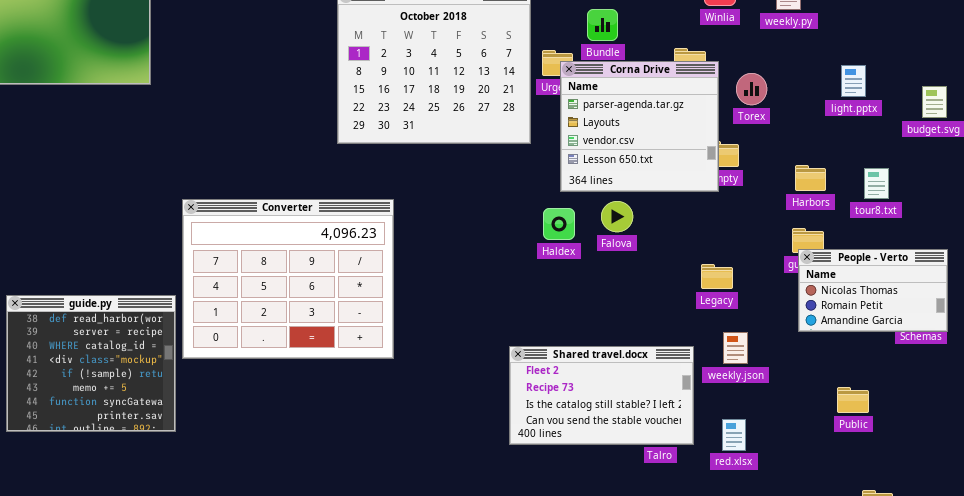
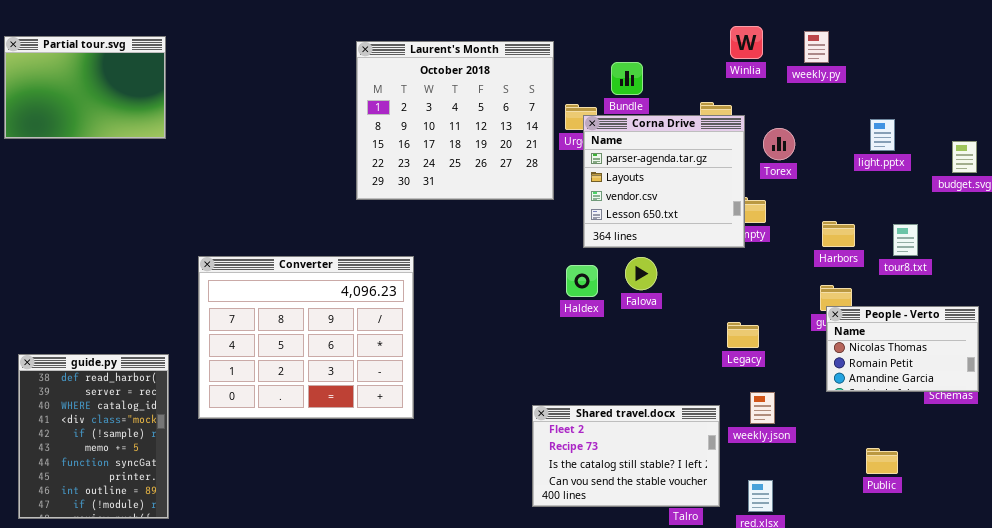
guide.py: [6,295,176,432] -> [18,354,169,519], resized

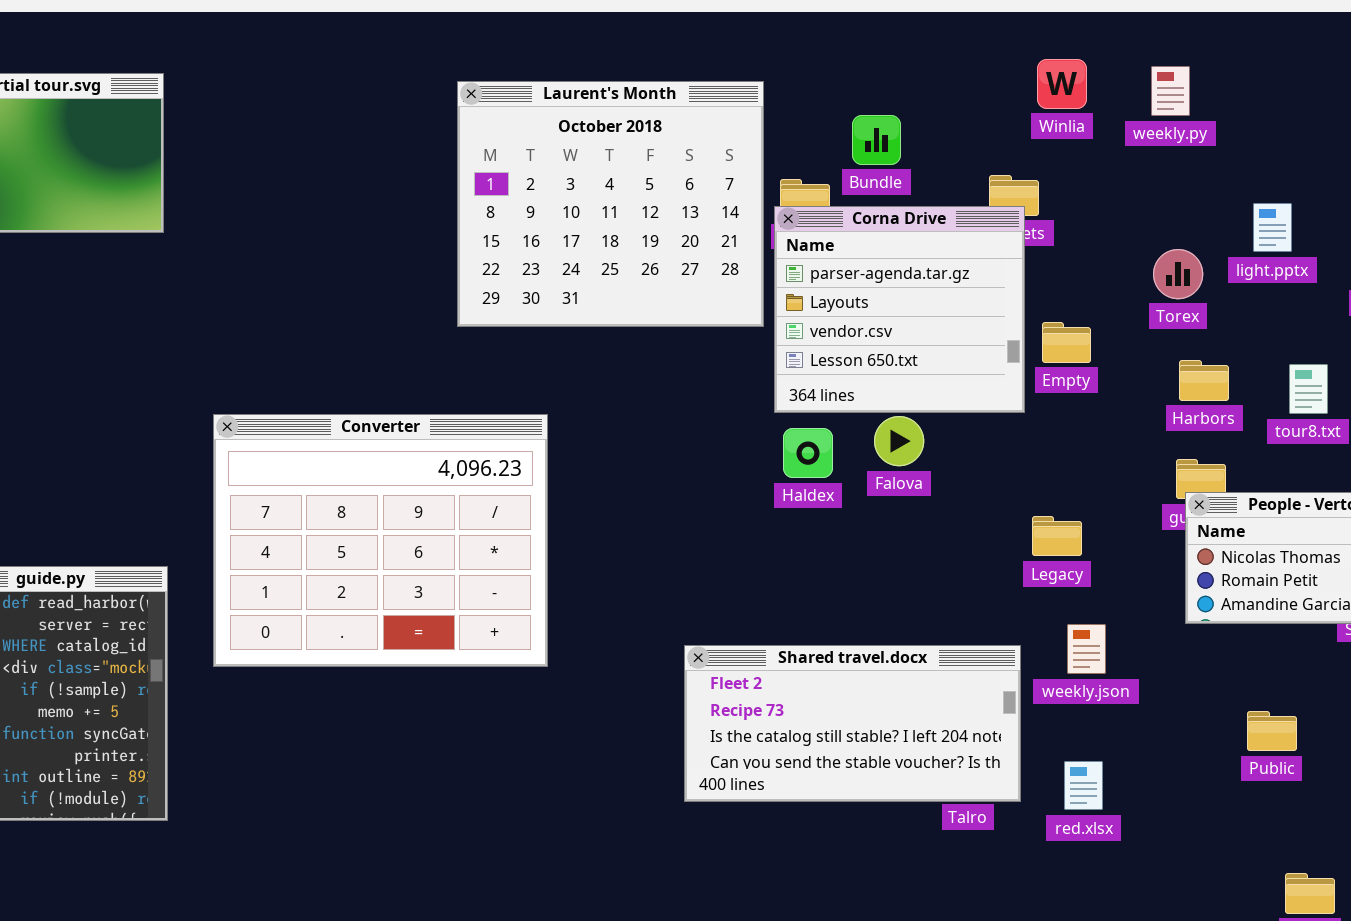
Corna Drive: [583,115,745,248] -> [774,206,1025,413], moved
Torex: [763,128,795,160] -> [1153,249,1203,299], moved
Shared travel.docx: [532,405,720,507] -> [684,645,1021,802], resized

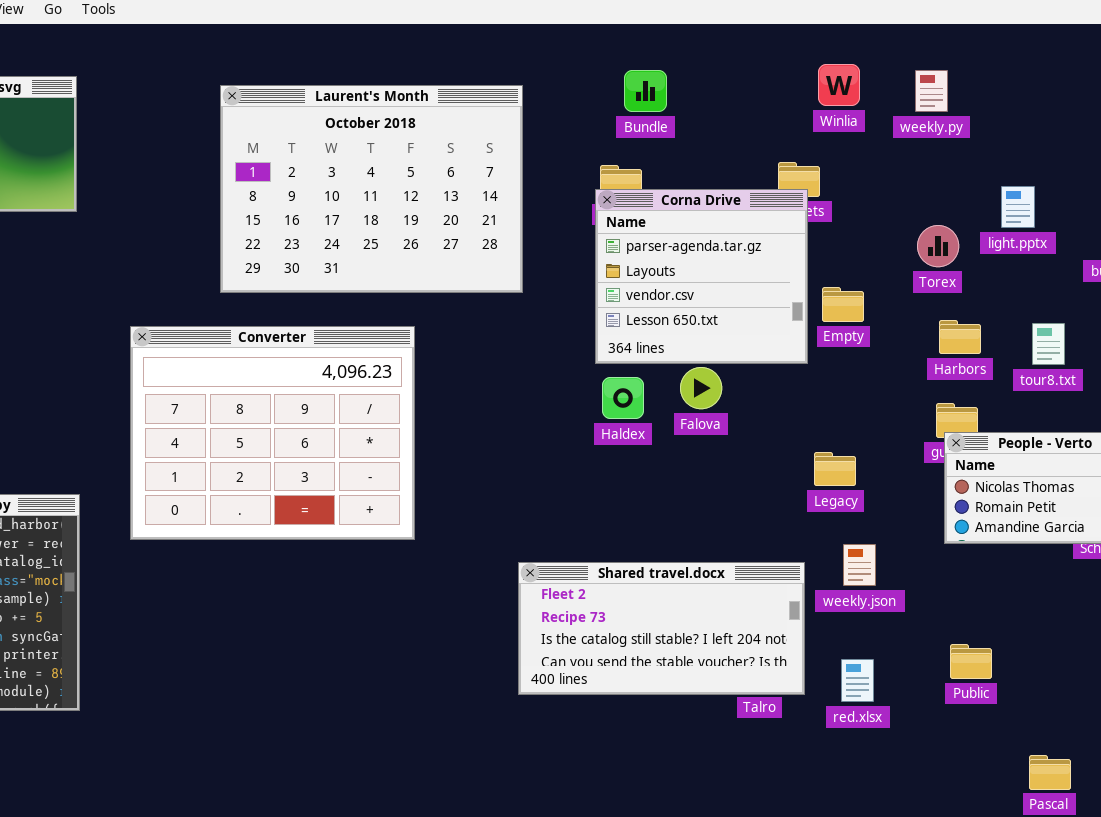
Laurent's Month: [457,81,764,327] -> [220,85,523,293], moved, resized
Bundle: [852,115,901,165] -> [624,70,667,112], moved
Converter: [213,414,548,667] -> [130,326,415,540], moved
Public: [1247,711,1297,751] -> [950,644,992,679], moved

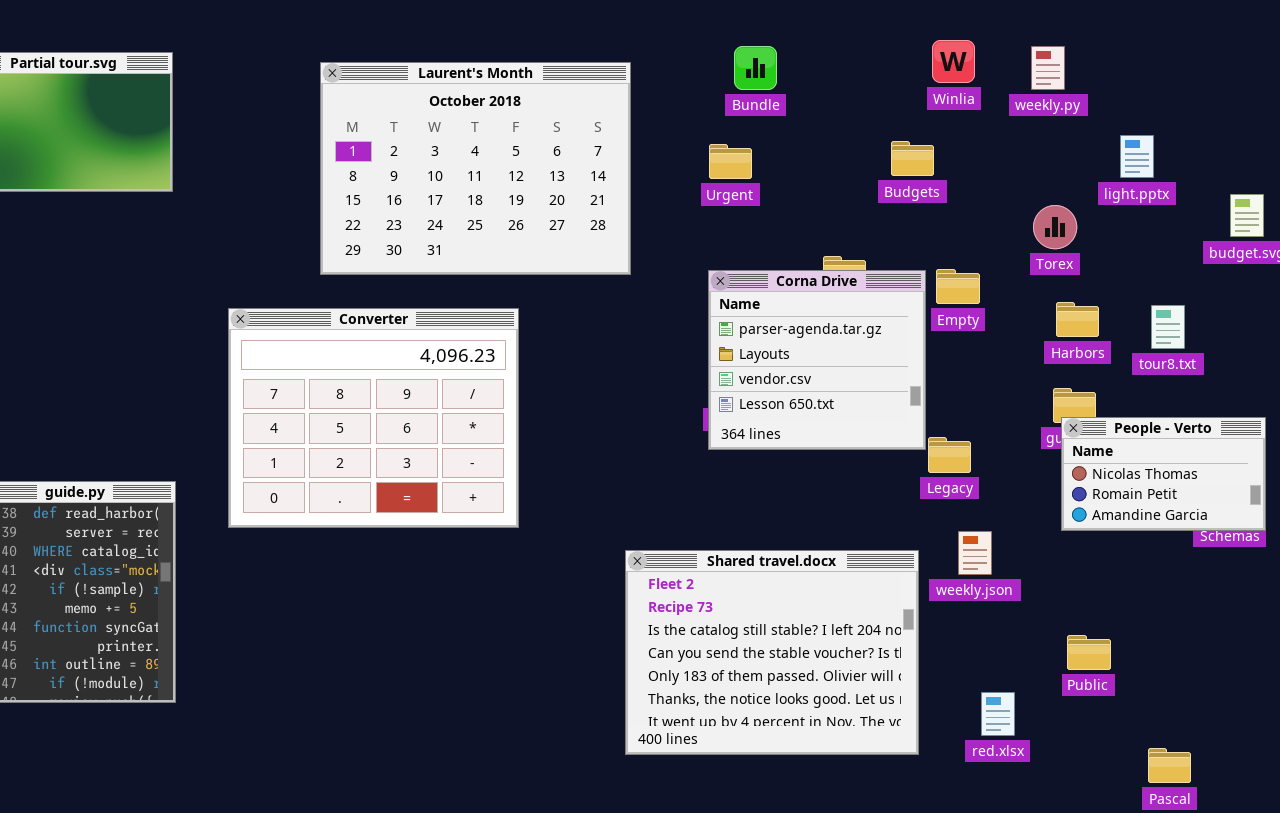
light.pptx: [1001,186,1035,228] -> [1120,135,1154,178], moved
Corna Drive: [595,189,808,364] -> [708,270,926,450], moved
Shared travel.docx: [518,562,805,695] -> [625,550,919,755], resized
red.xlsx: [841,659,874,702] -> [981,692,1015,736], moved

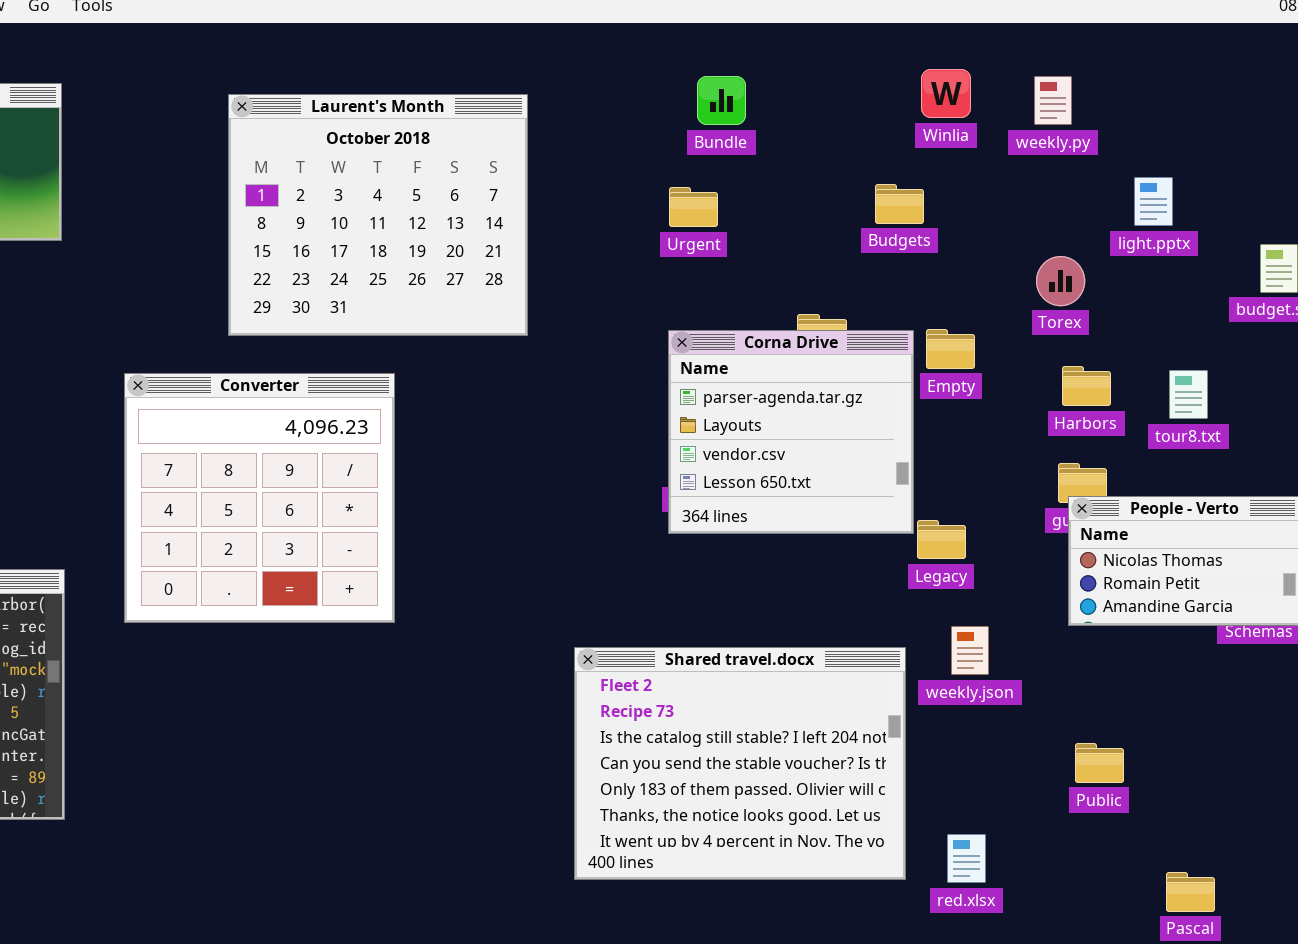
Laurent's Month: [320,62,631,275] -> [228,94,528,336], resized
Converter: [228,308,519,528] -> [124,373,395,623], resized
red.xlsx: [981,692,1015,736] -> [947,834,986,883], moved

